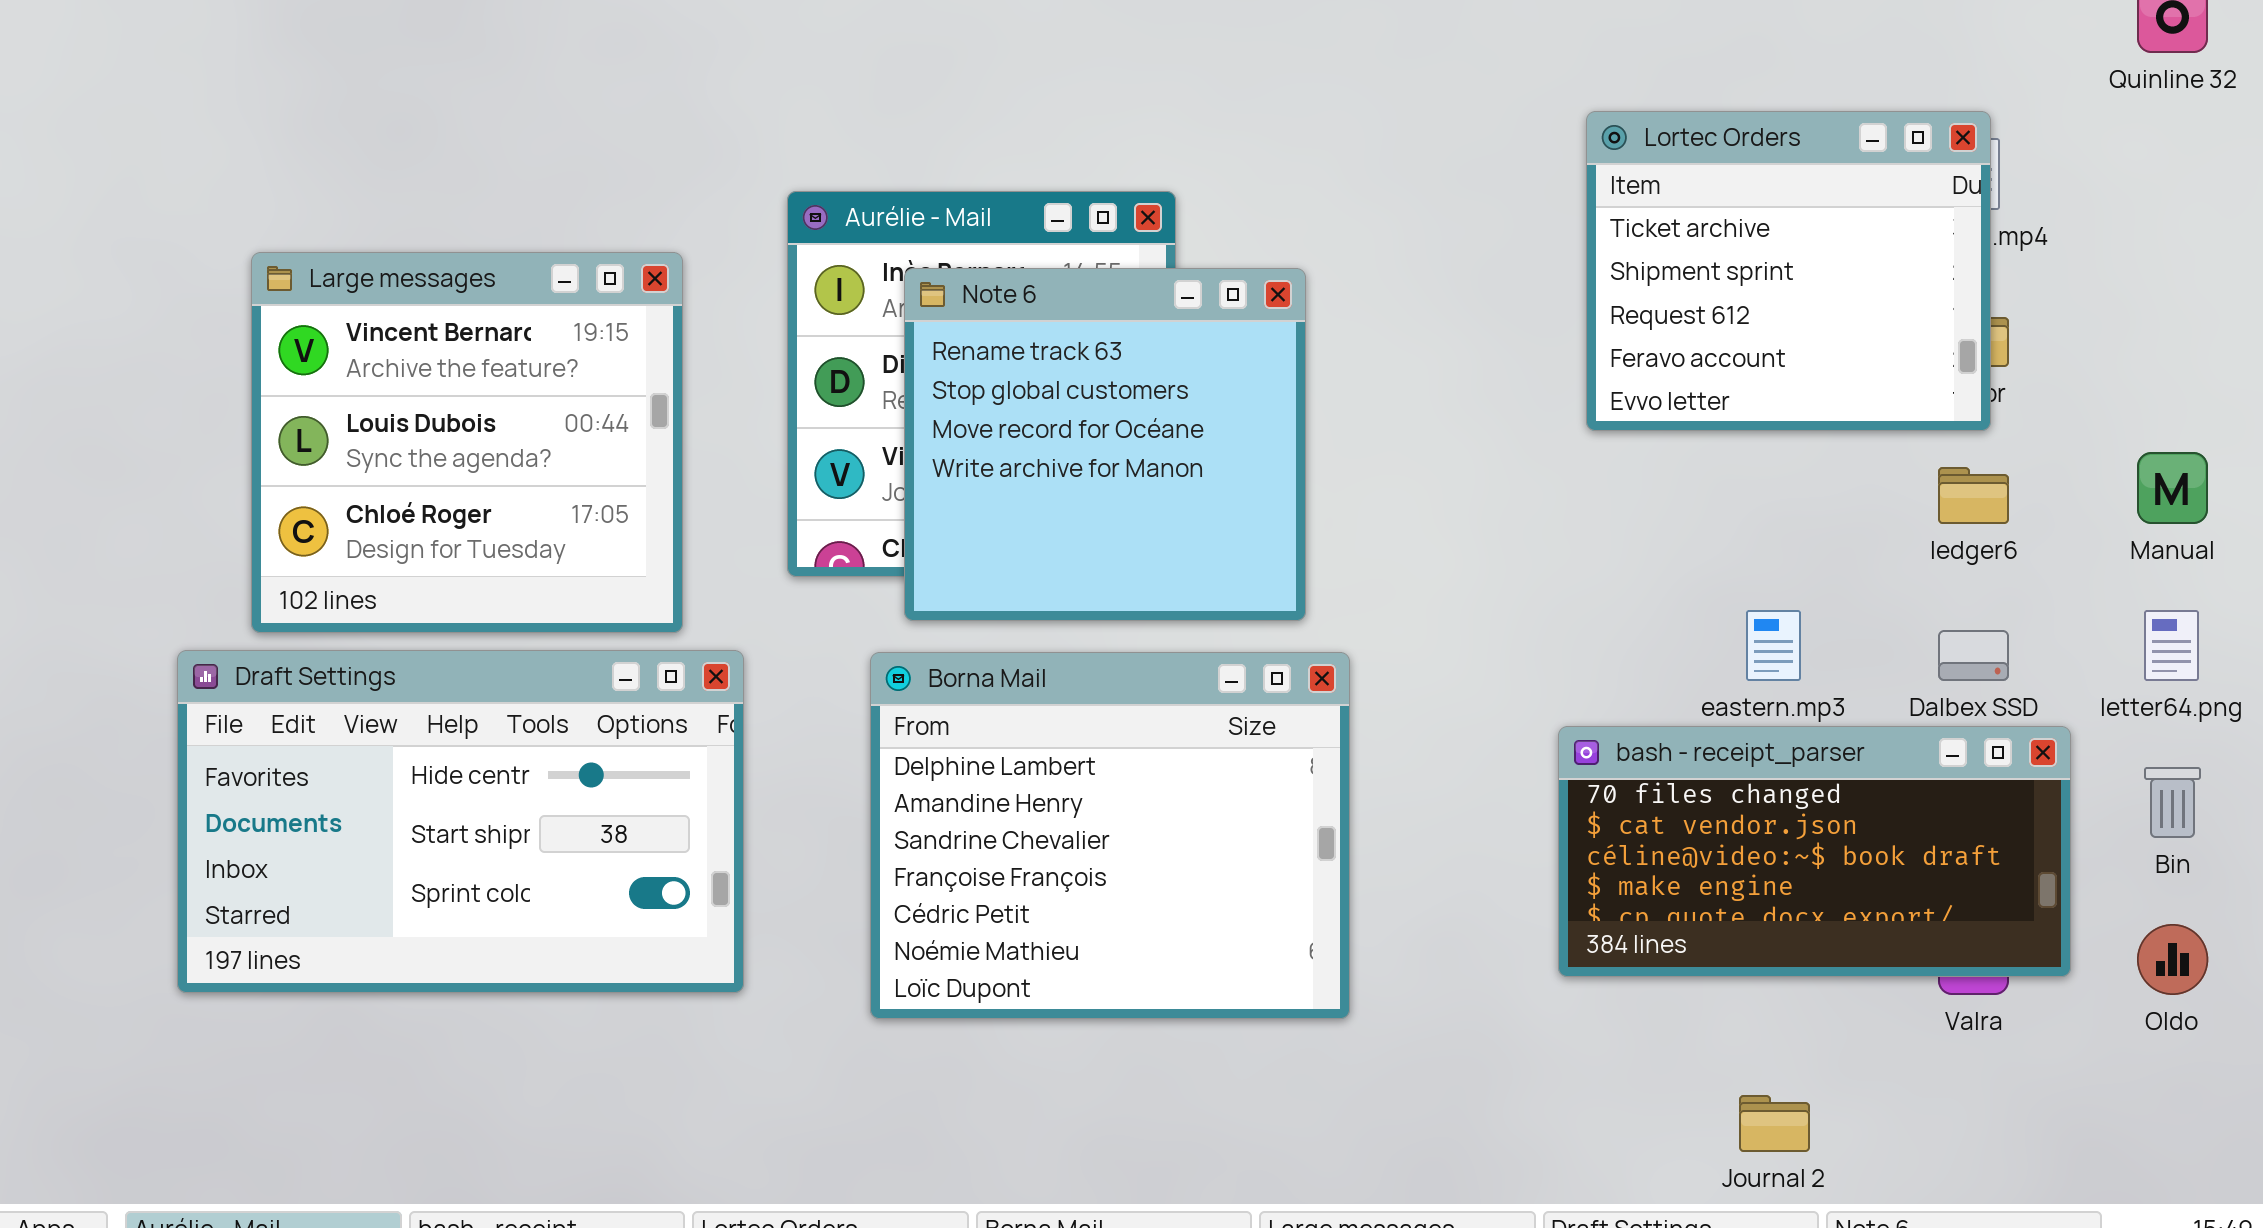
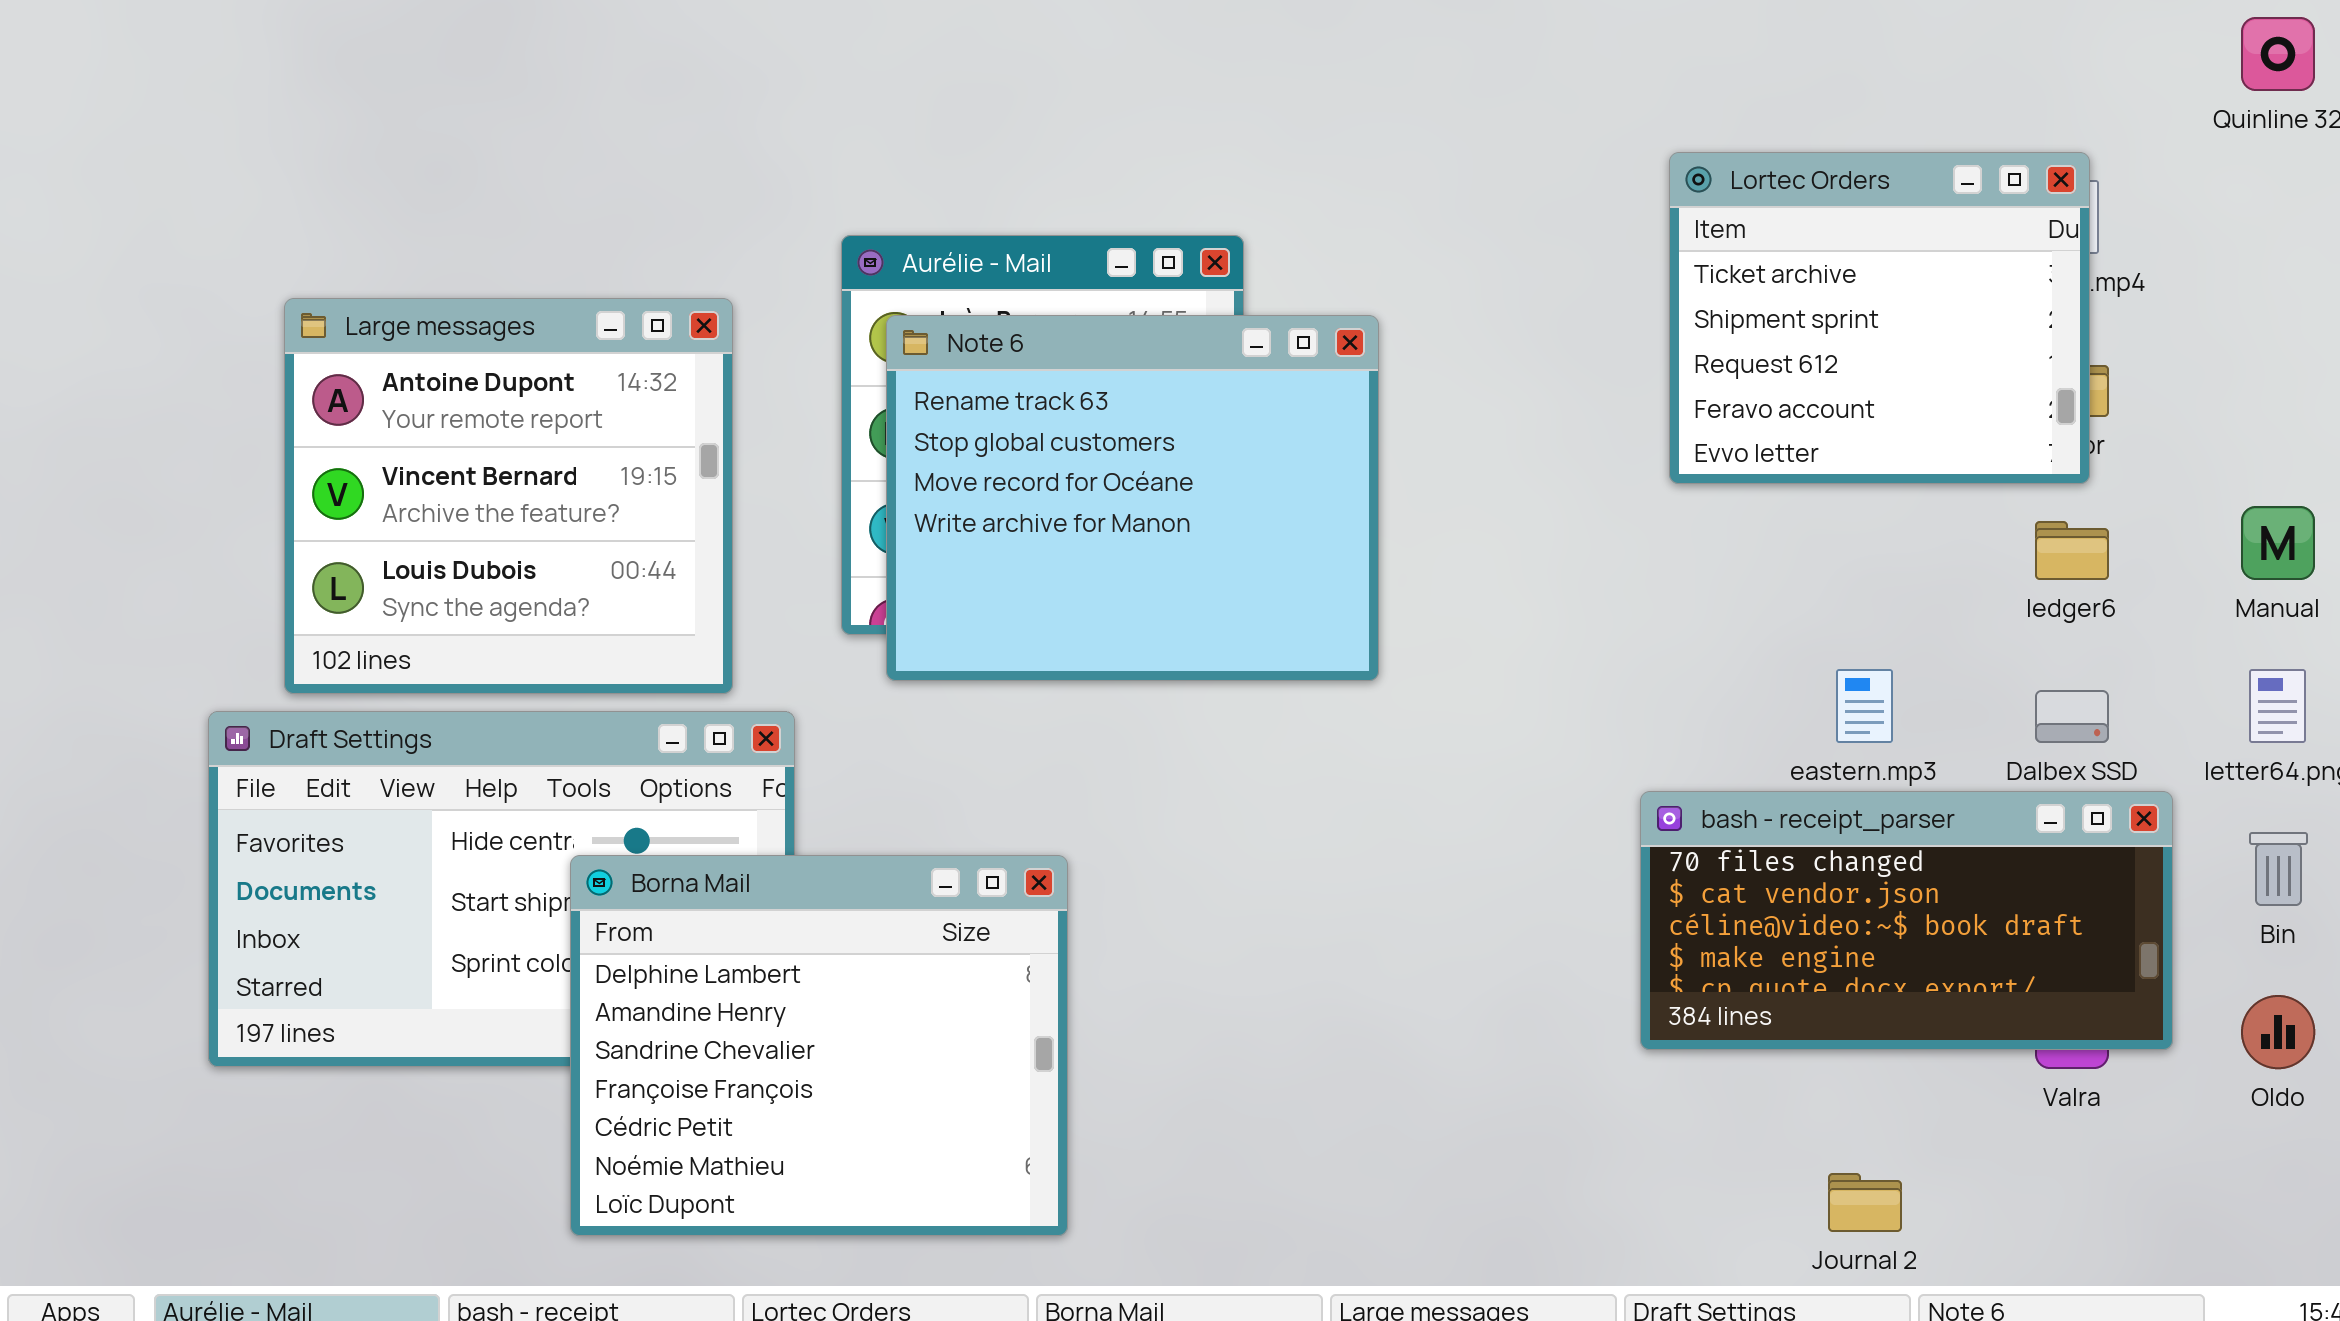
Large messages: [251,252,683,633] -> [284,298,733,694], scrolled up 1 row
Note 6: [904,268,1306,621] -> [886,315,1379,681], resized
Borna Mail: [870,652,1350,1019] -> [570,855,1068,1236], moved

